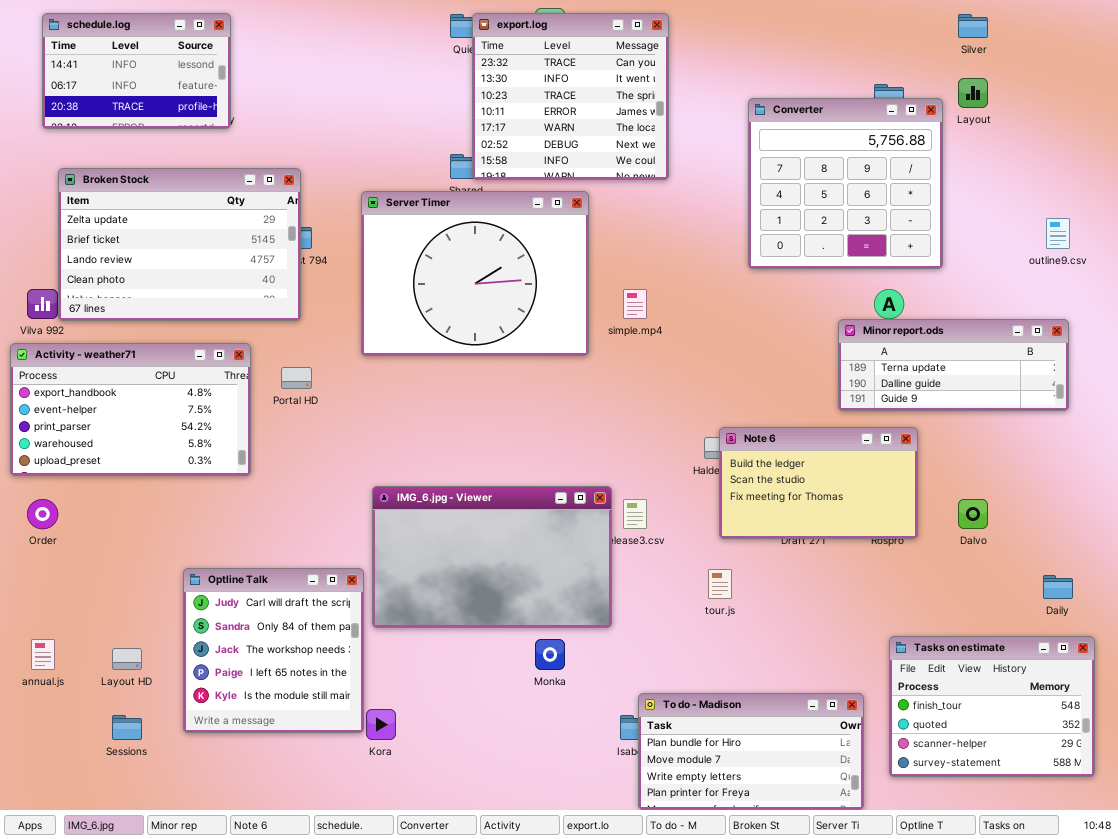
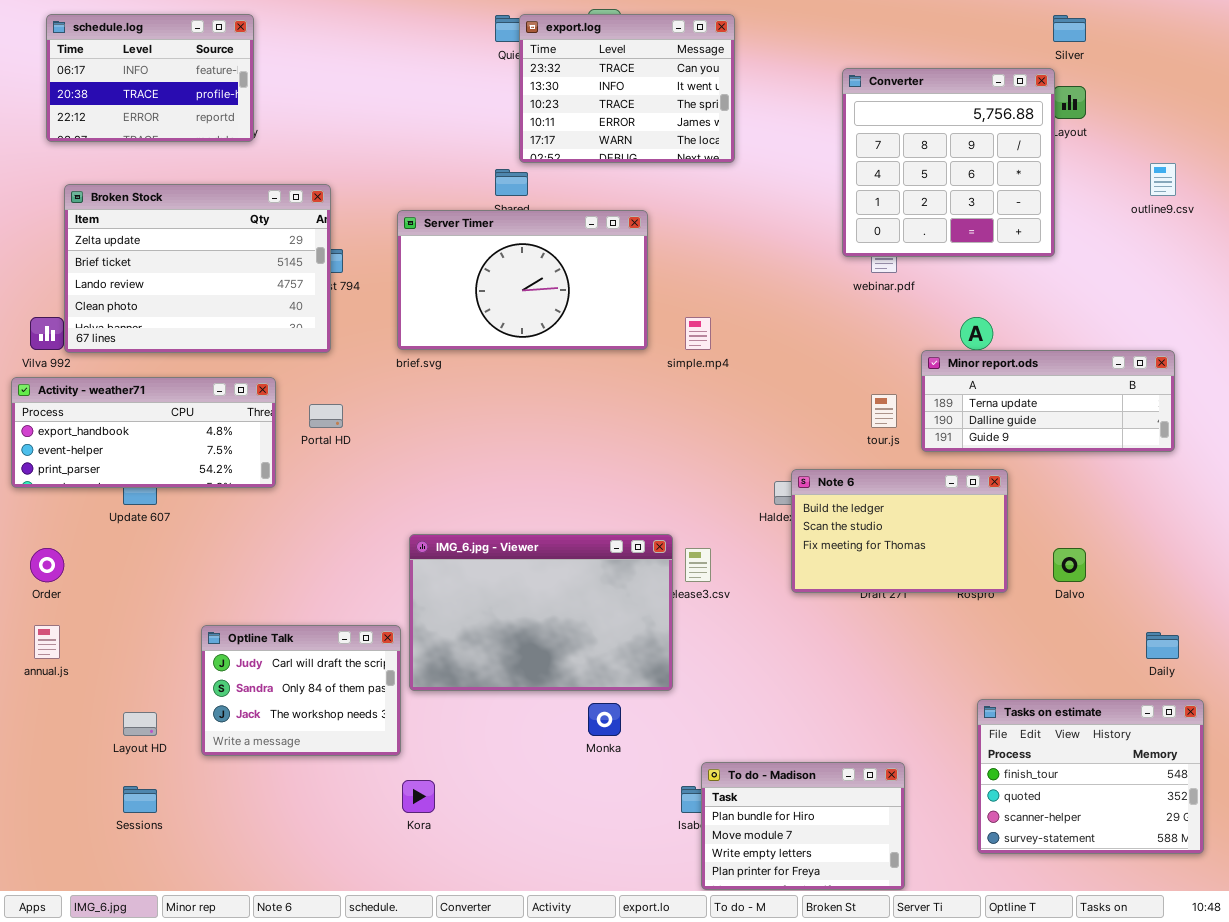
schedule.log: [42,13,231,129] -> [46,14,254,142], scrolled down 1 row
export.log: [472,13,669,180] -> [519,14,735,163], resized
Converter: [748,98,943,269] -> [842,68,1055,257], moved
Server Timer: [361,191,589,356] -> [397,210,648,350], resized
outline9.csv: [1046,218,1070,249] -> [1150,163,1176,196], moved
Activity - weather71: [10,343,251,476] -> [11,377,276,488], resized
Optline Talk: [183,568,364,733] -> [201,625,401,756], resized
tour.js: [708,569,732,599] -> [871,394,897,428], moved
annual.js: [31,639,55,670] -> [34,625,60,659], moved
To do - Madison: [638,693,864,810] -> [701,762,905,890], resized

